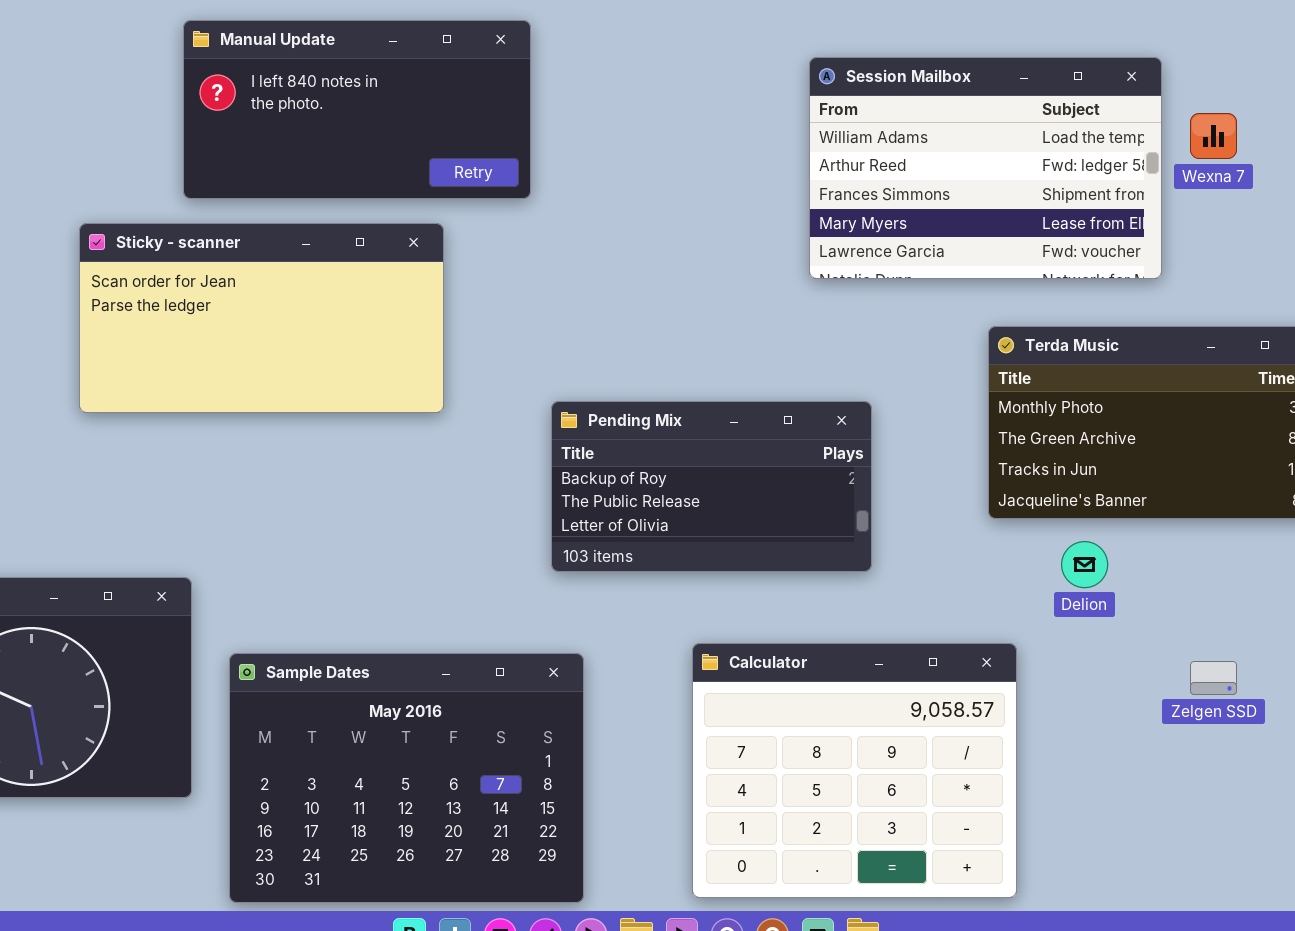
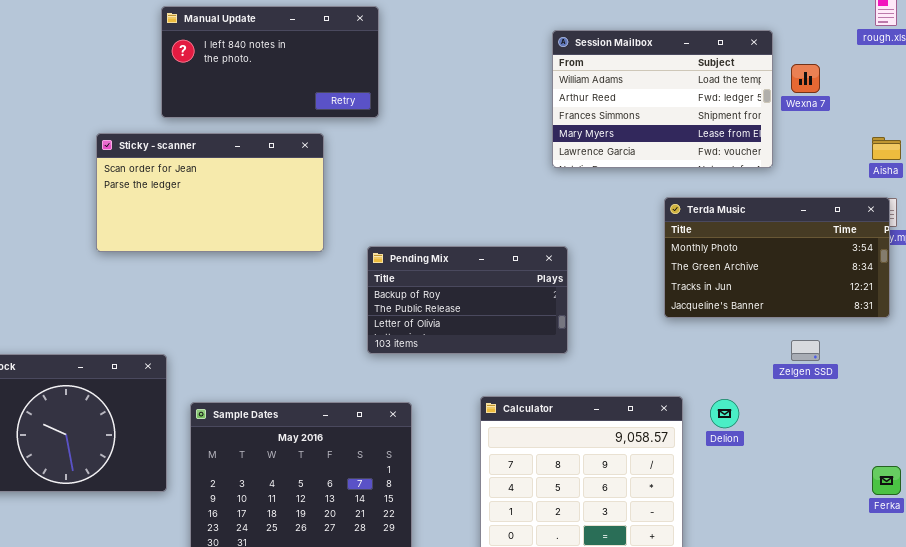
Pending Mix: [551,401,872,572] -> [367,246,568,354], moved
Delion: [1061,541,1108,588] -> [710,399,739,428], moved
Zelgen SSD: [1190,661,1237,695] -> [791,340,820,361], moved

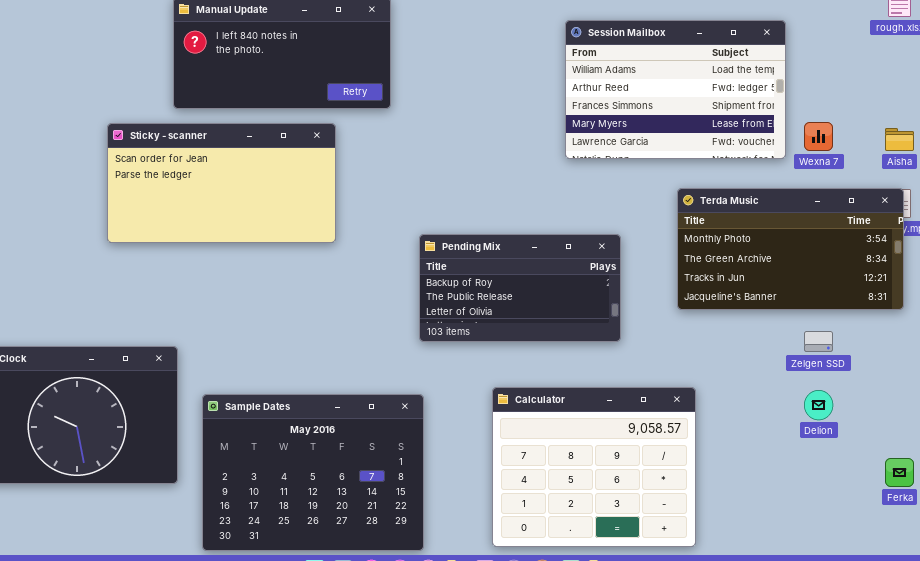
Wexna 7: [791,64,820,93] -> [804,122,833,151], moved
Pending Mix: [367,246,568,354] -> [419,234,621,342], moved
Delion: [710,399,739,428] -> [804,390,833,420], moved

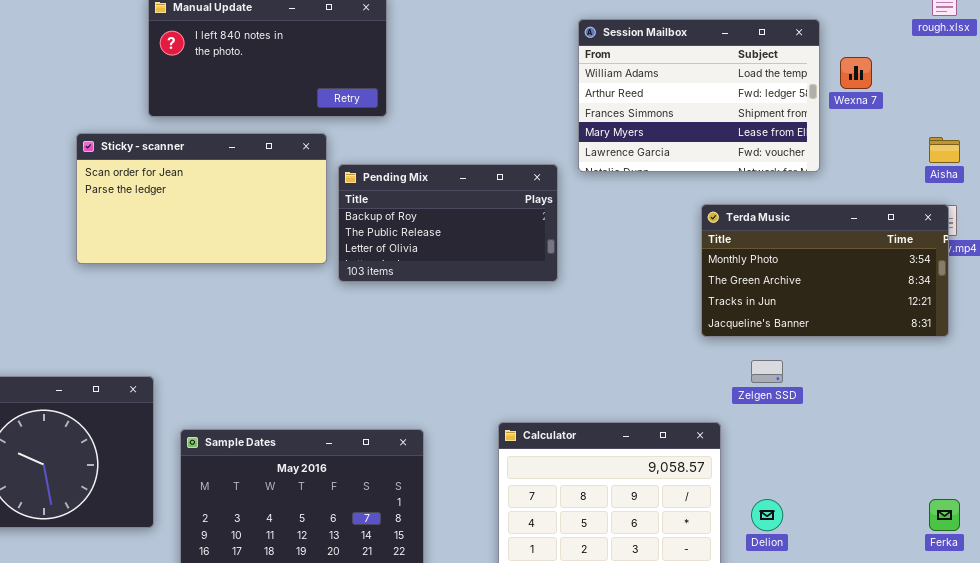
Wexna 7: [804,122,833,151] -> [840,57,872,89], moved
Pending Mix: [419,234,621,342] -> [338,164,558,282], moved
Zelgen SSD: [804,331,833,352] -> [751,360,783,383], moved
Delion: [804,390,833,420] -> [751,499,783,531], moved

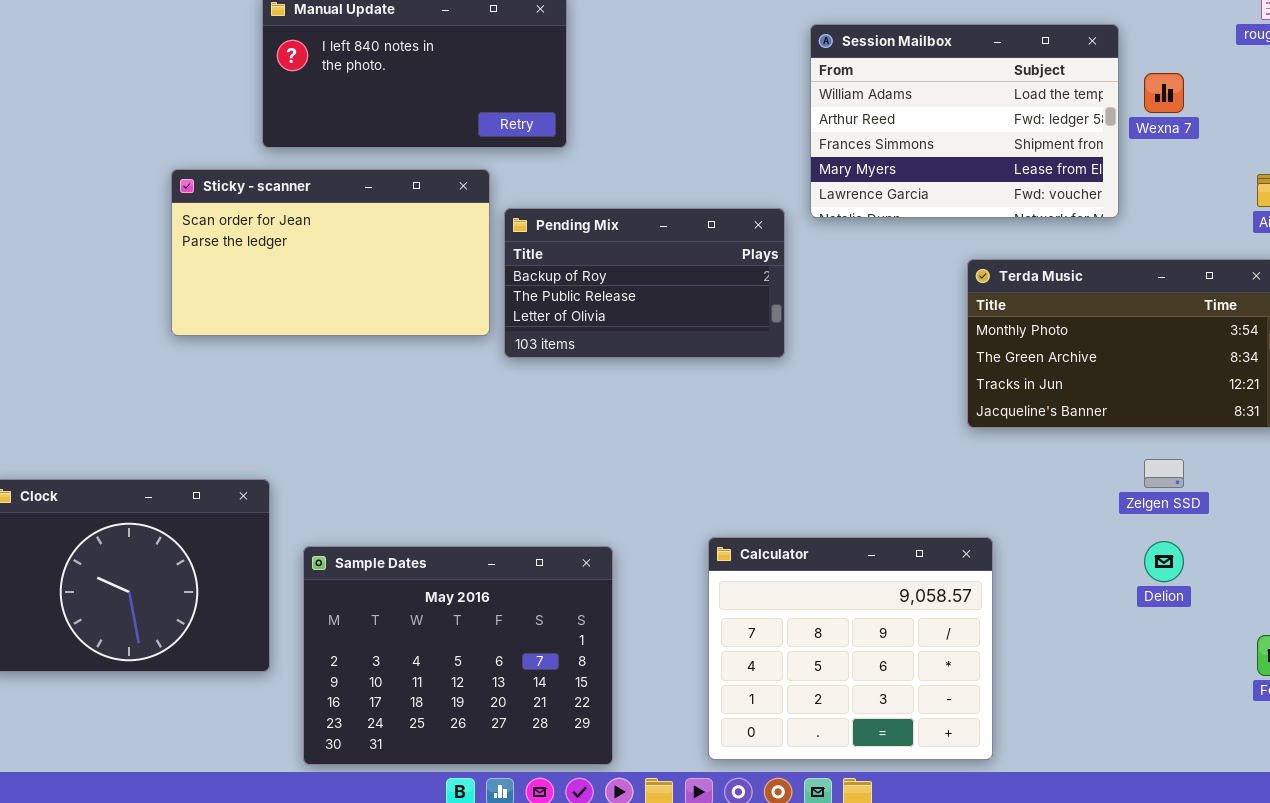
Zelgen SSD: [751,360,783,383] -> [1144,459,1184,488], moved
Delion: [751,499,783,531] -> [1144,541,1184,582], moved

